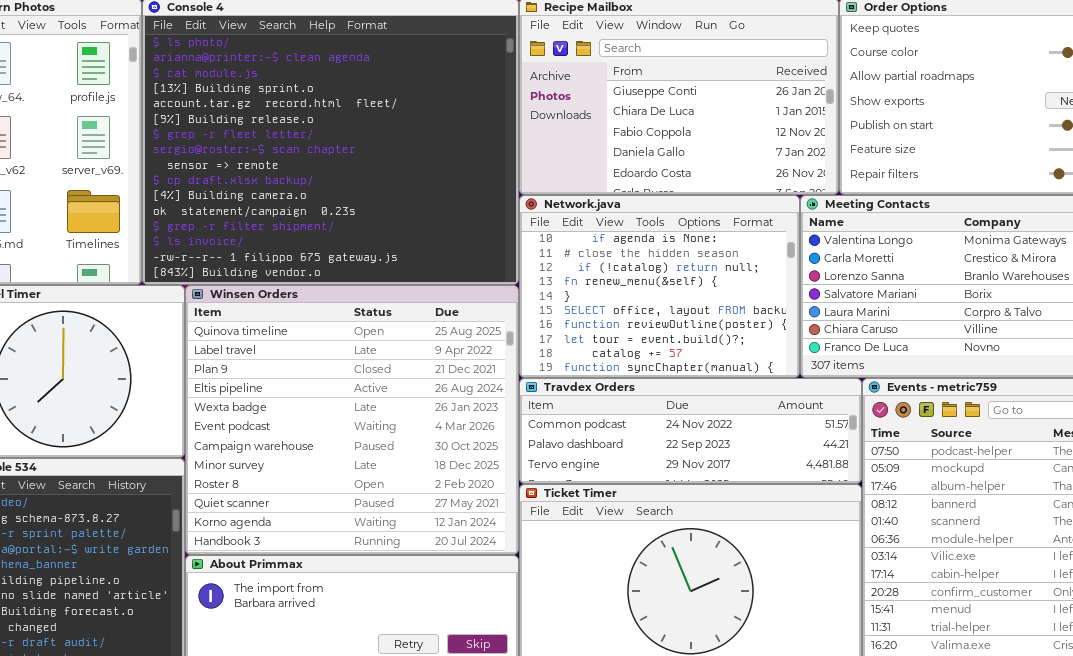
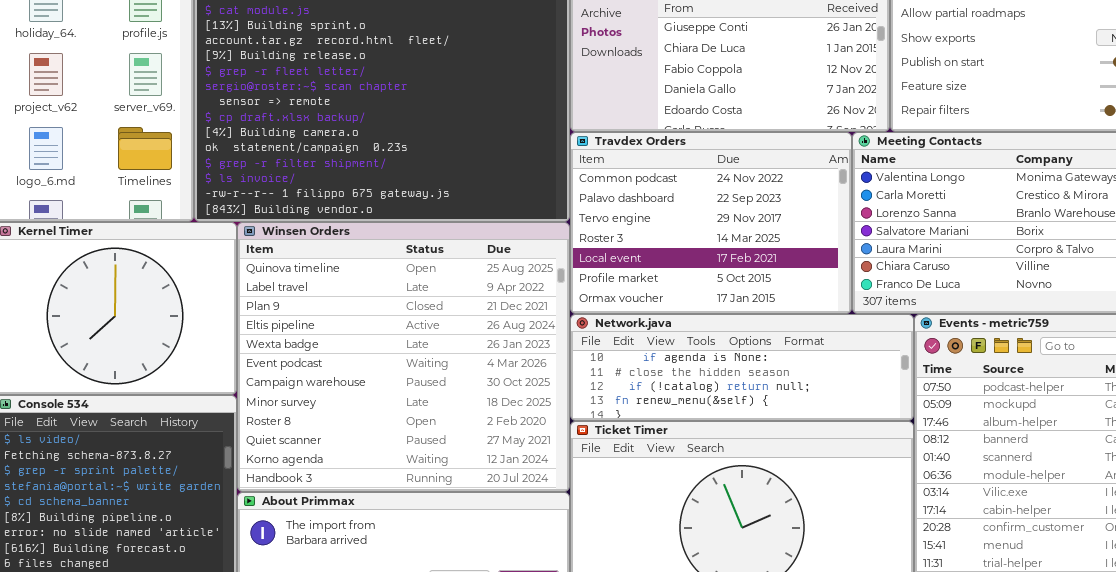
Network.java: [519,195,800,378] -> [570,314,914,421], moved, resized
Travdex Orders: [519,378,862,484] -> [570,132,852,314], moved, resized

